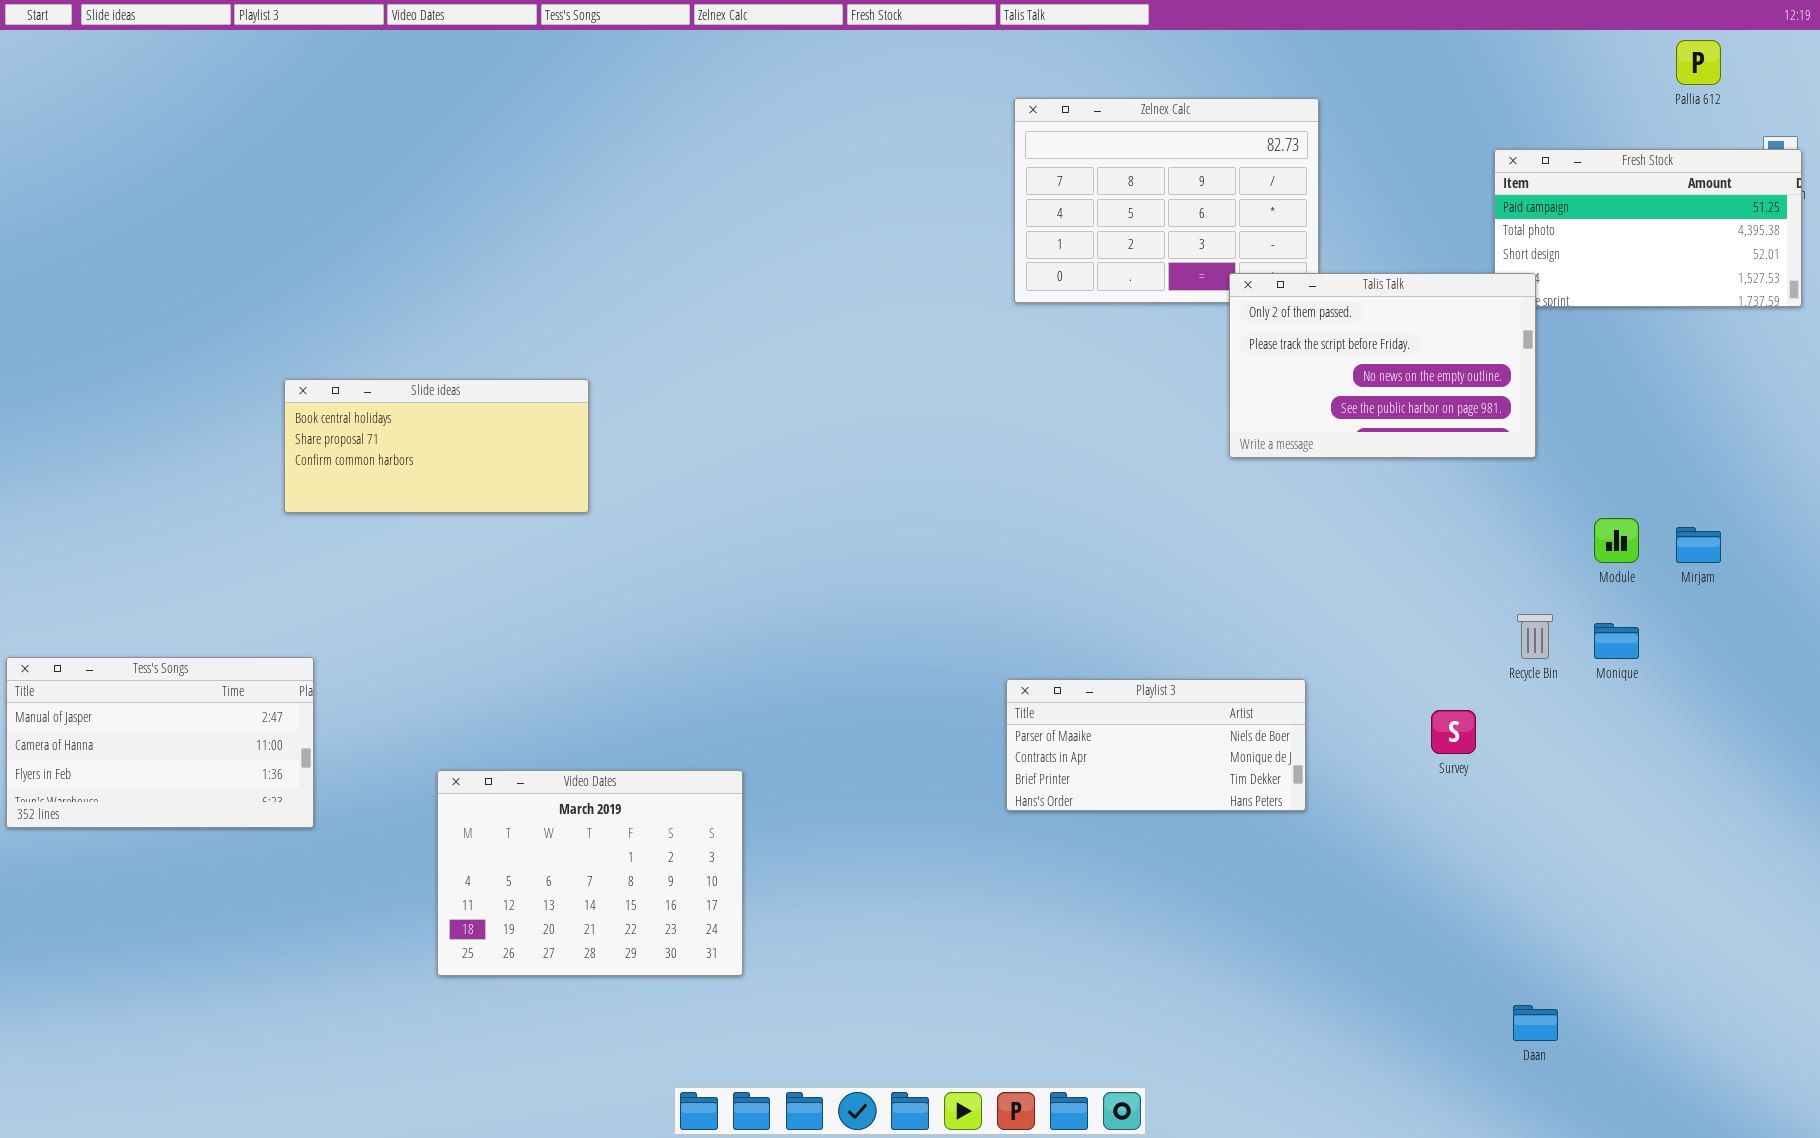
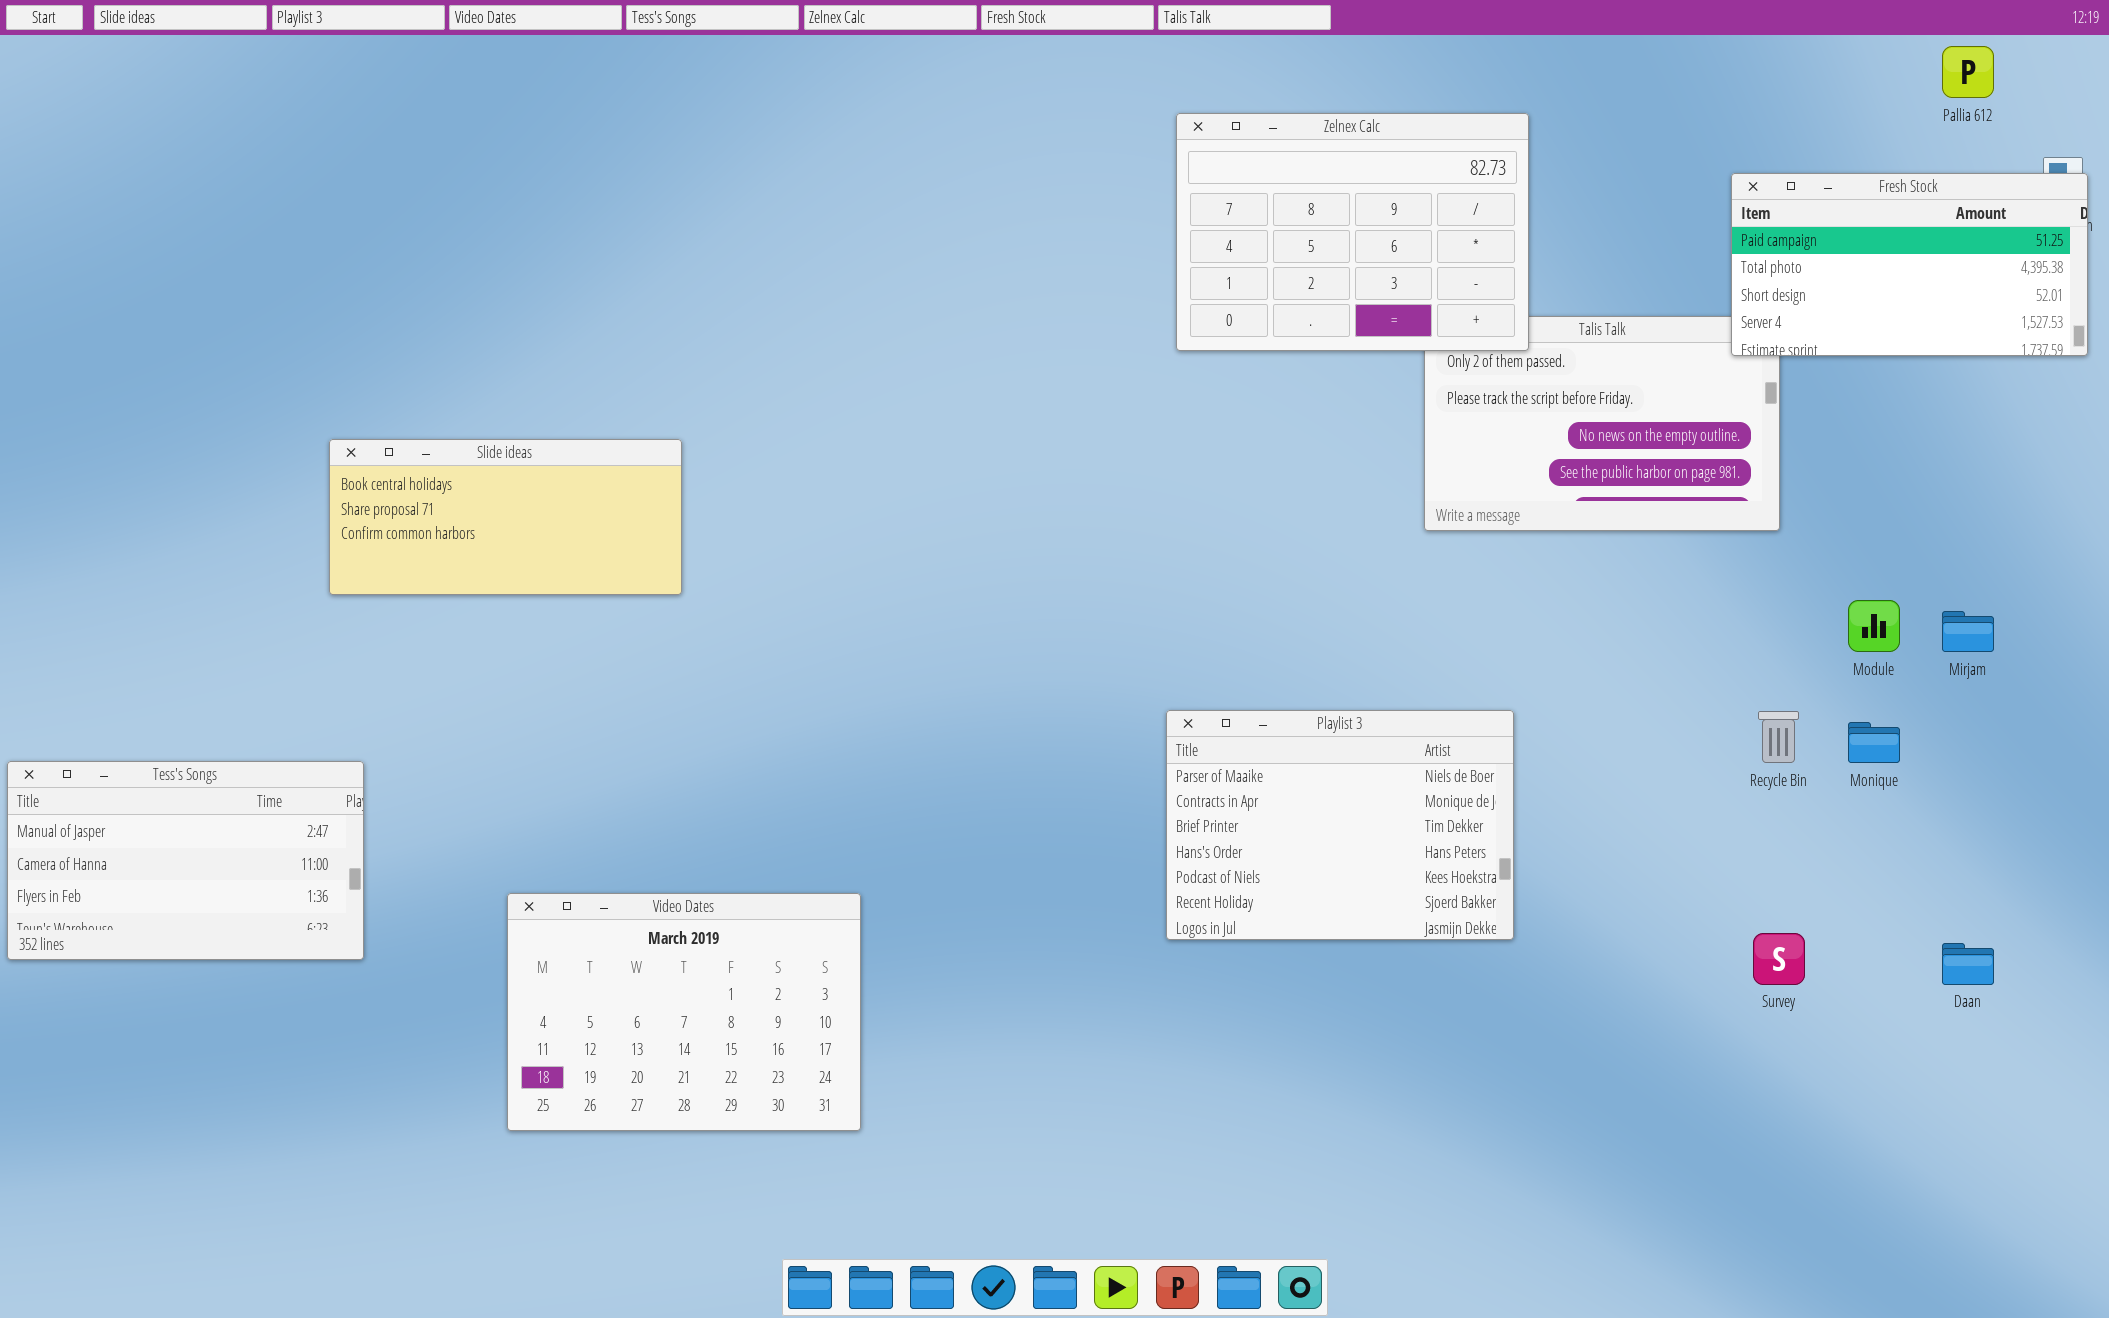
Zelnex Calc: [1014,98,1319,303] -> [1176,113,1529,351], raised
Fresh Stock: [1494,149,1802,307] -> [1731,173,2088,356], raised
Playlist 3: [1006,679,1306,811] -> [1166,710,1514,940], resized
Survey: [1431,710,1476,754] -> [1753,933,1805,985], moved
Daan: [1513,1005,1558,1041] -> [1942,943,1994,985], moved

